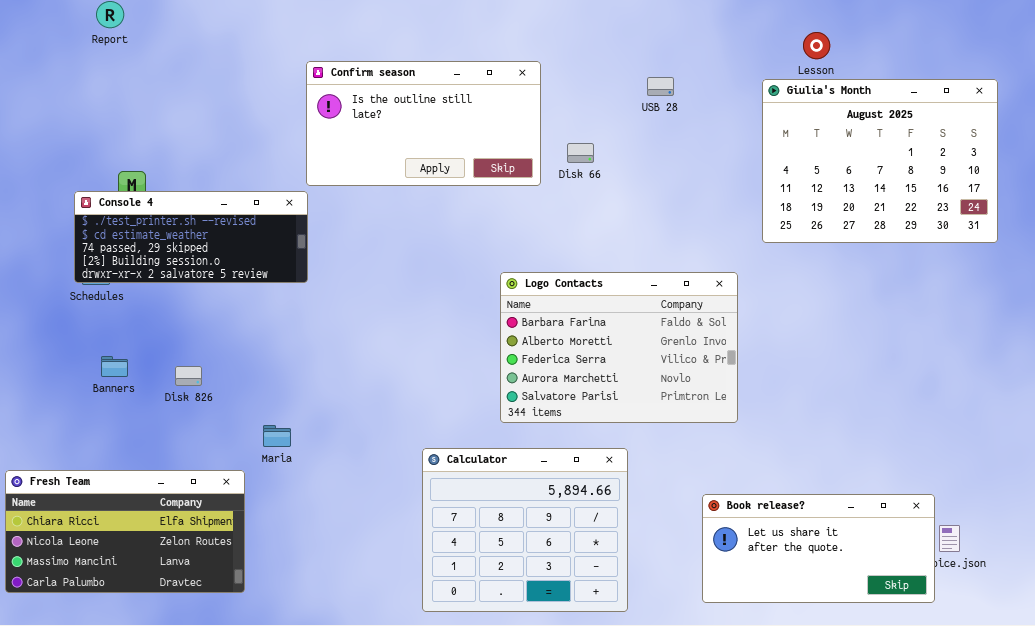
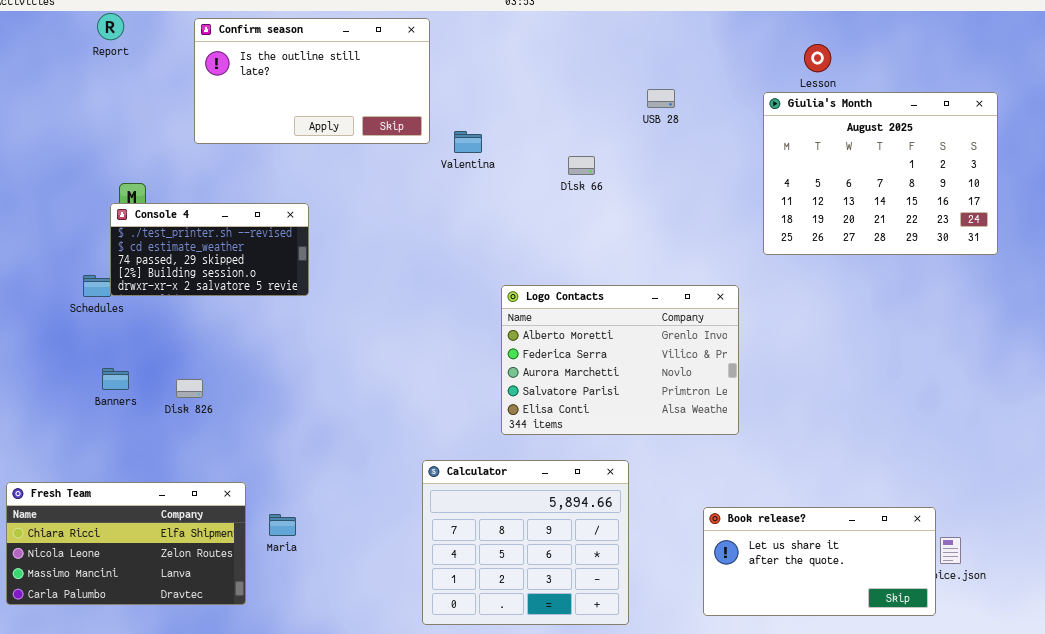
Confirm season: [306,61,541,186] -> [194,18,430,144], moved
Console 4: [74,191,308,283] -> [110,203,309,296], resized
Logo Contacts: [500,272,738,423] -> [501,285,739,435], scrolled down 1 row
Maria: [263,425,291,447] -> [269,514,296,536], moved

